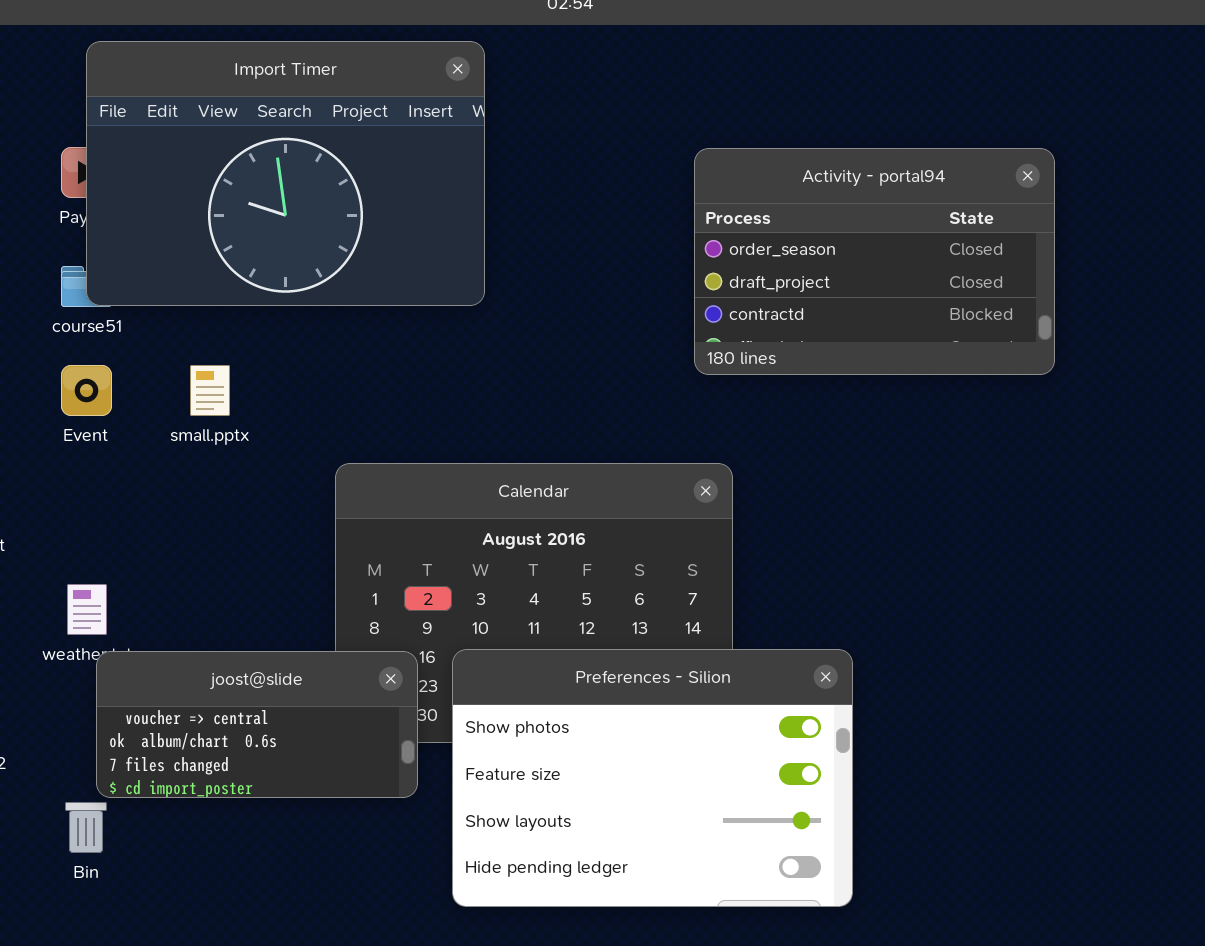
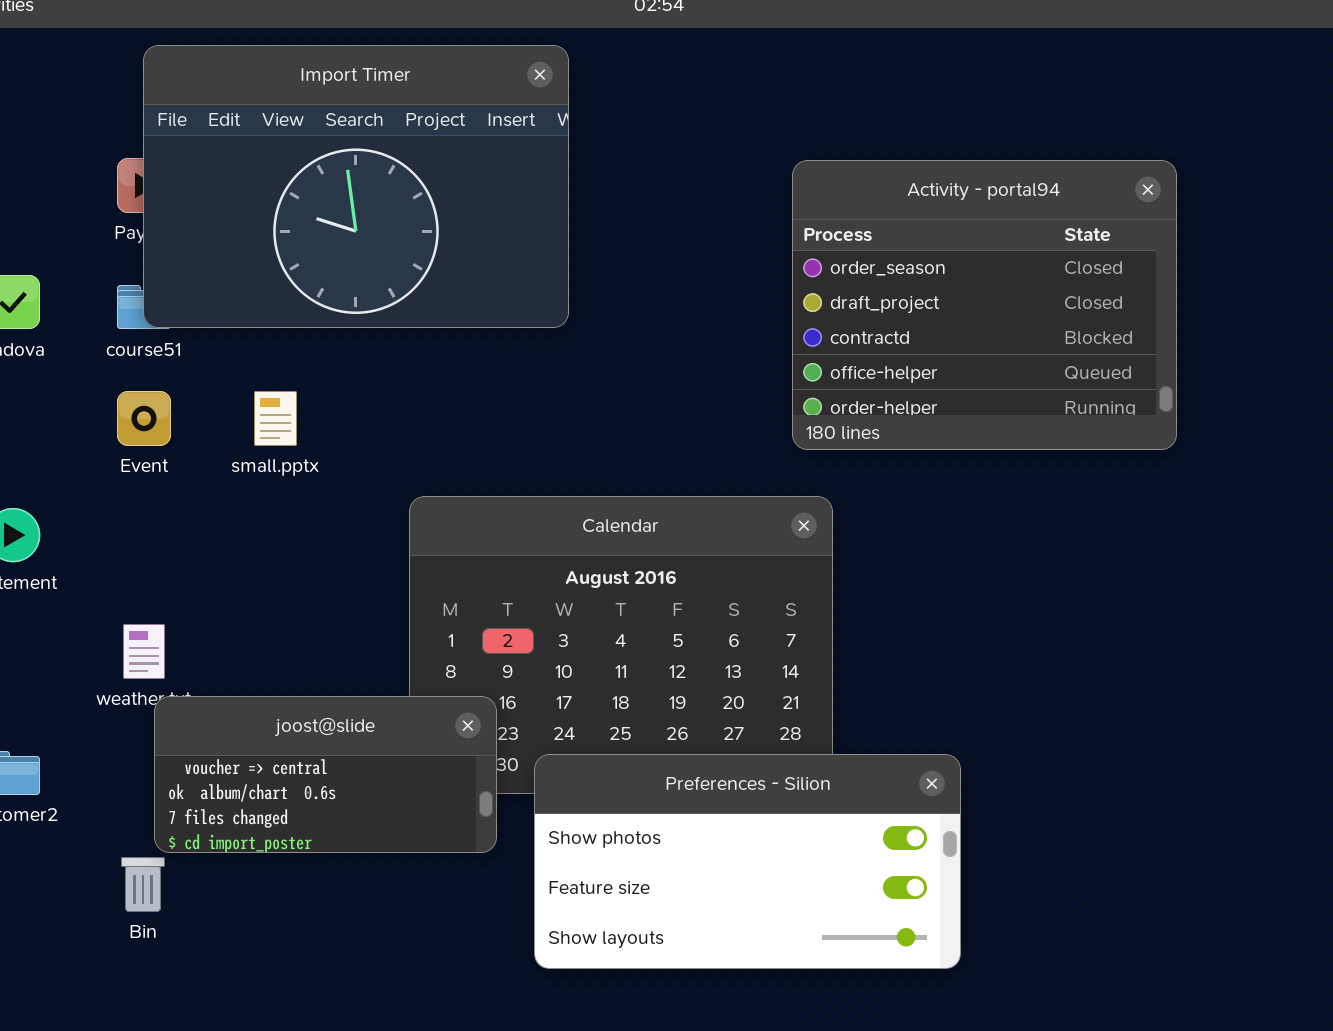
Activity - portal94: [694,148,1055,375] -> [792,160,1177,450], resized
Preferences - Silion: [452,649,853,907] -> [534,754,961,969], resized

